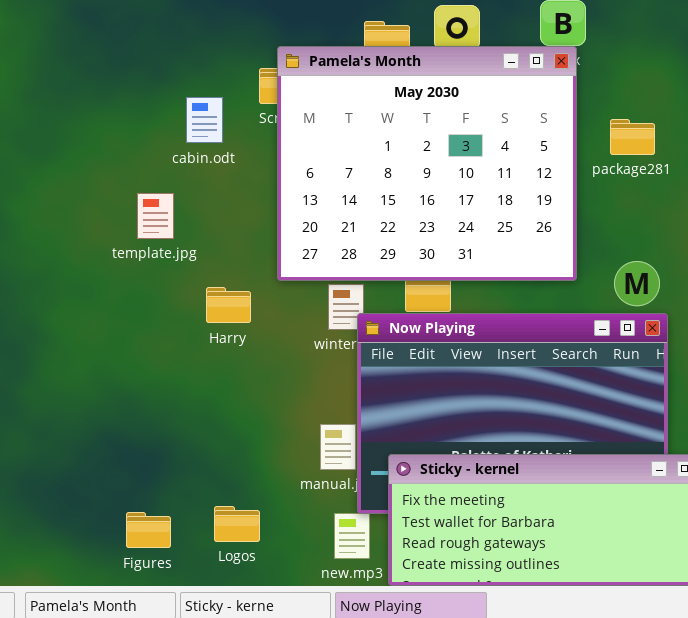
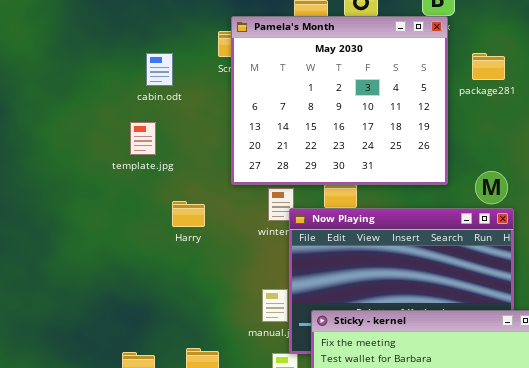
cabin.odt: [186,97,223,143] -> [146,53,173,86], moved
package281: [610,119,655,155] -> [472,53,505,80], moved
Harry: [206,287,251,323] -> [172,201,205,227], moved

